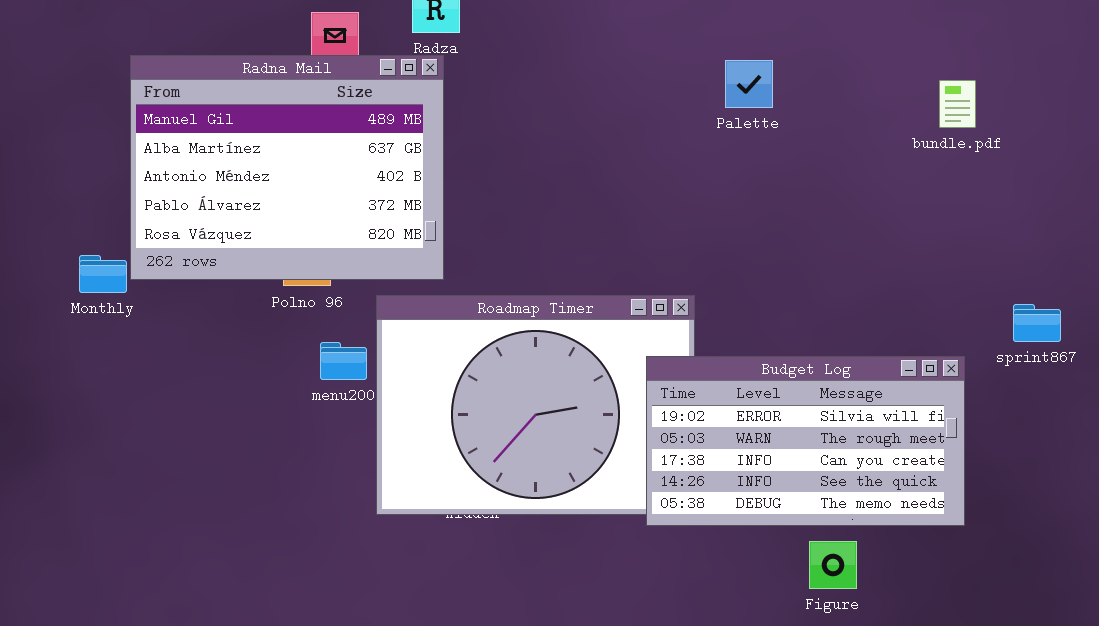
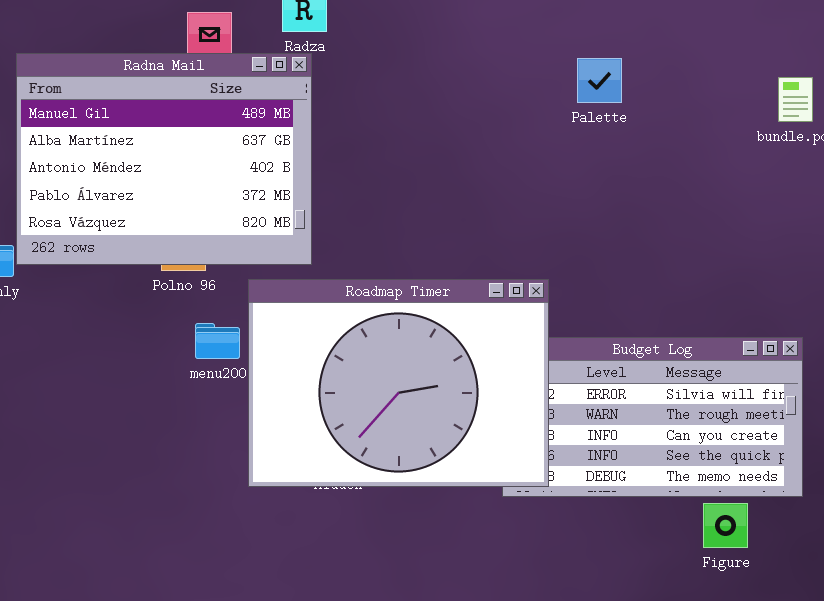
Roadmap Timer: [376,295,695,515] -> [248,279,549,487], raised
Figure: [809,541,857,589] -> [703,503,748,548], moved

